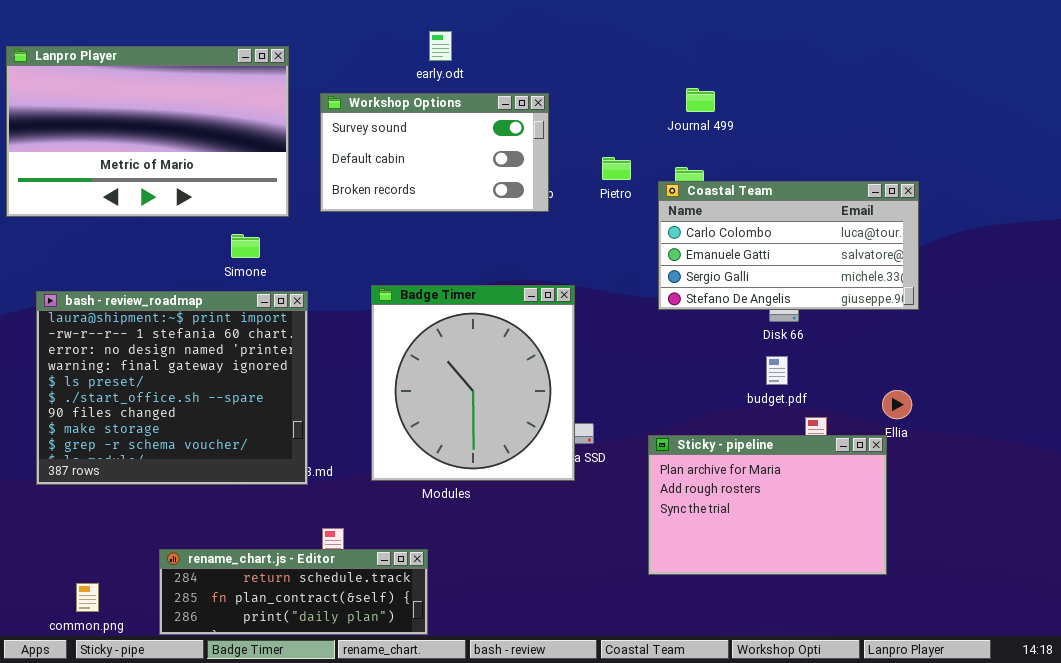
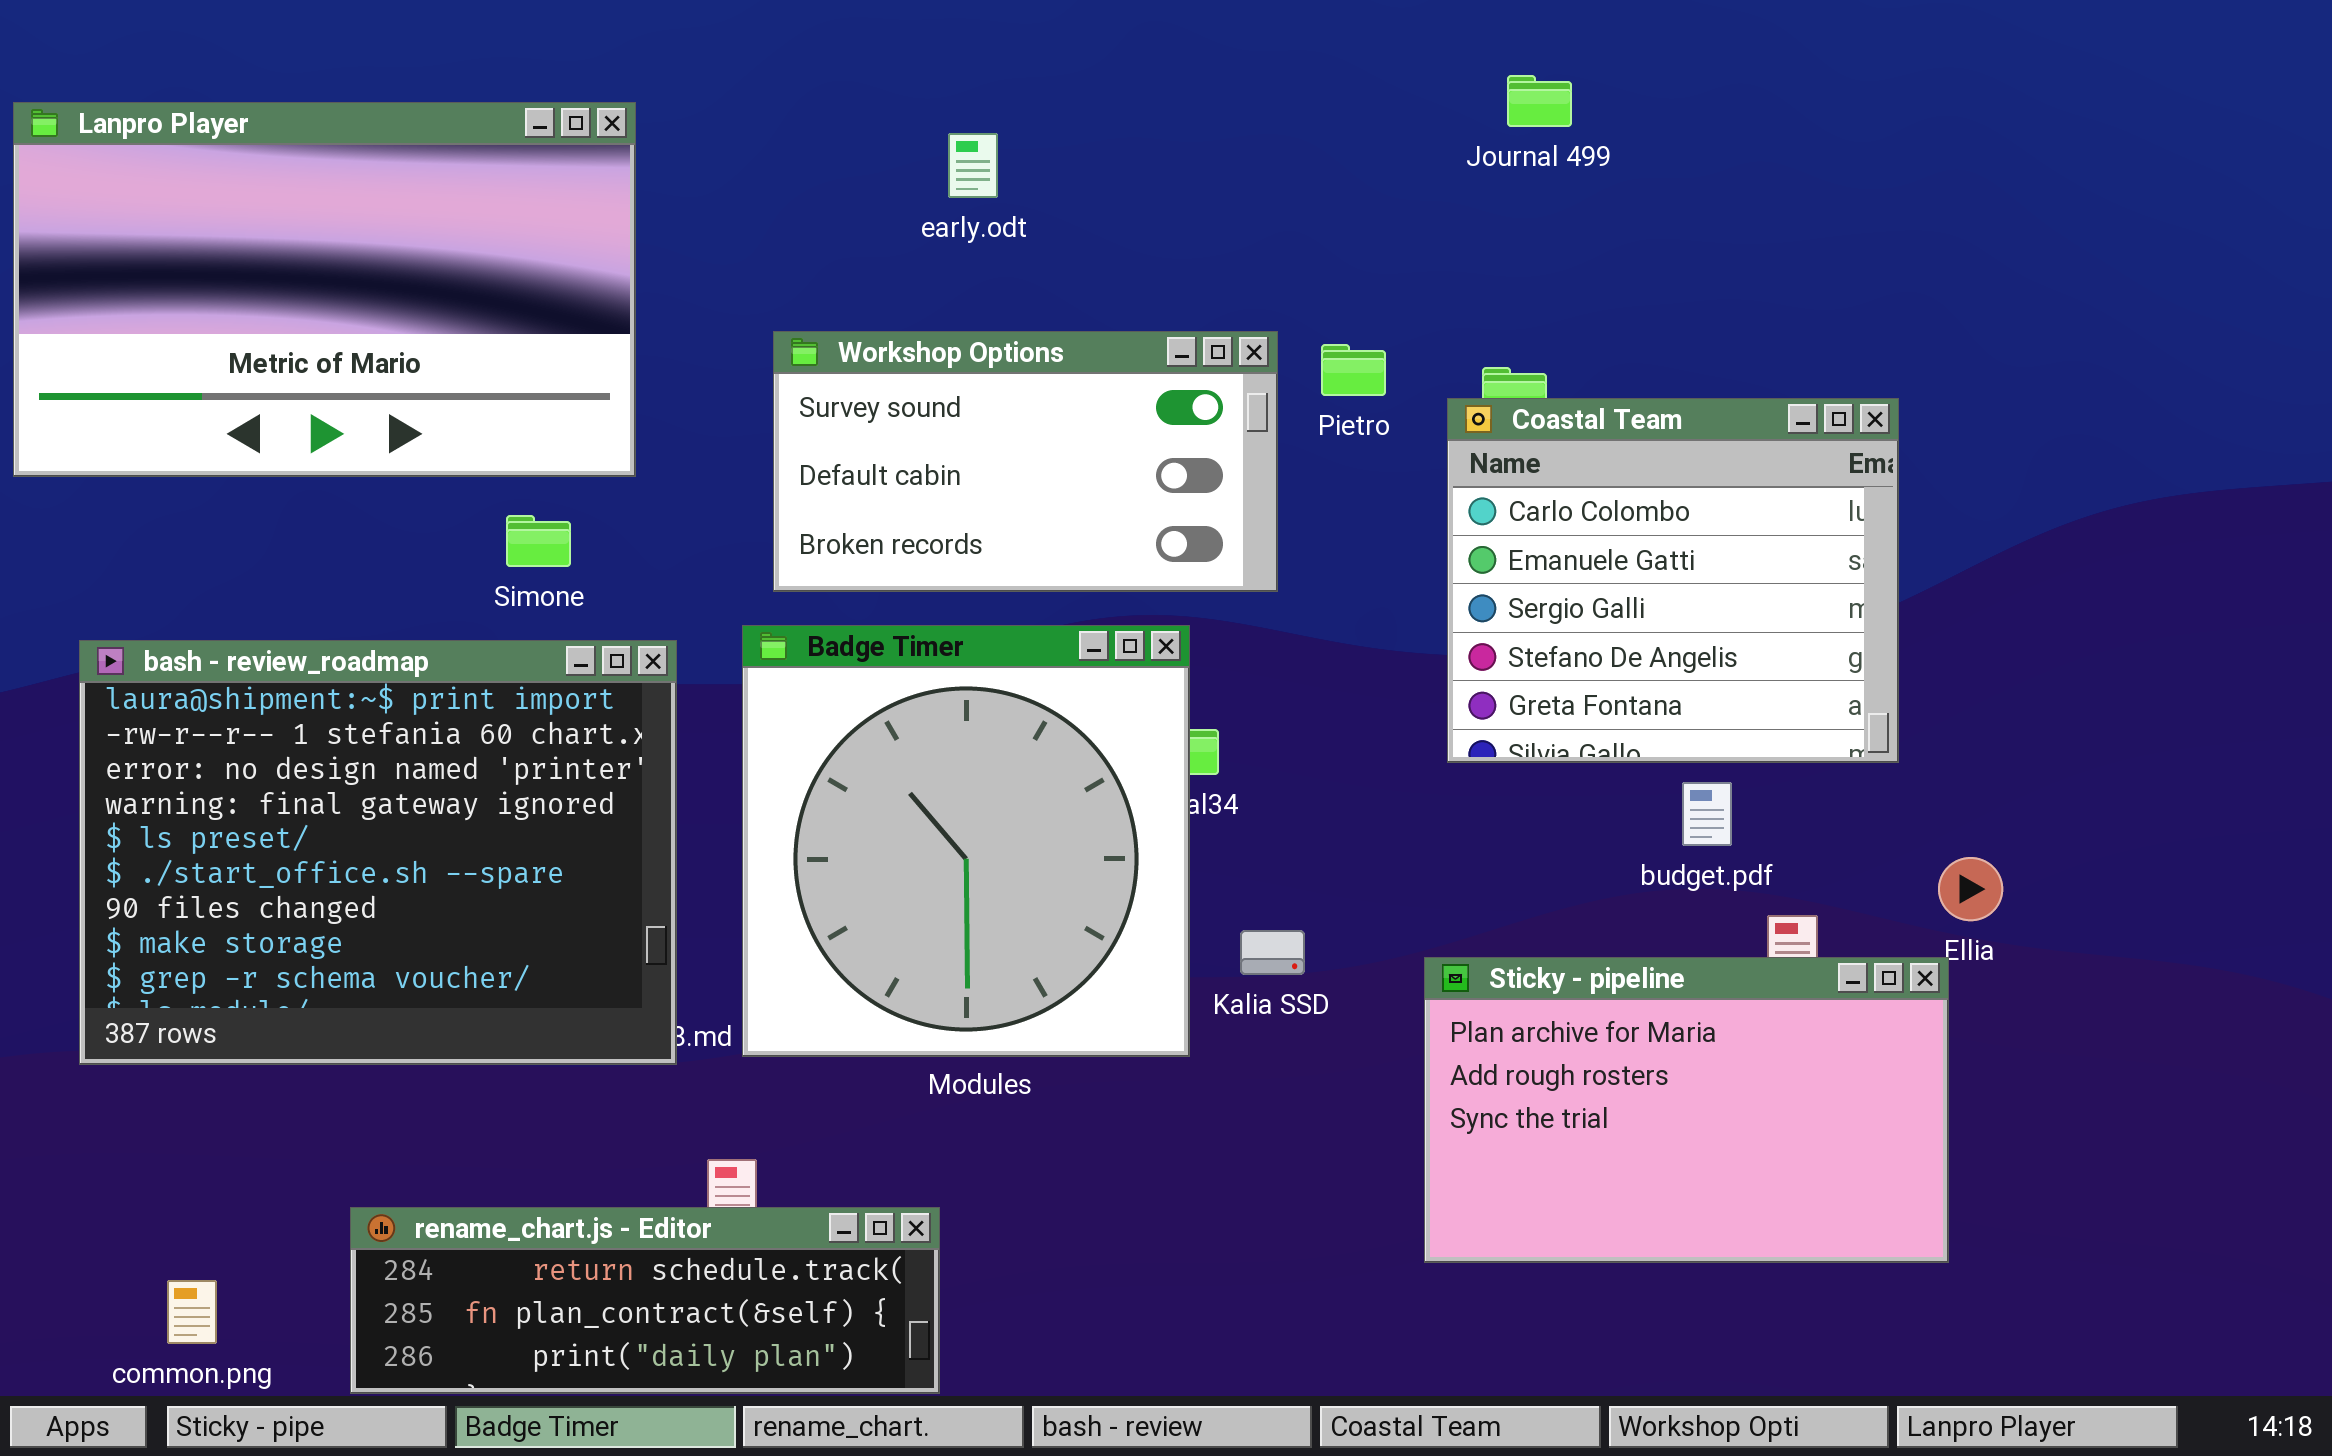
early.odt: [429,31,452,61] -> [948,133,998,198], moved
Journal 499: [686,88,715,112] -> [1507,75,1572,127], moved
Workshop Options: [320,93,549,212] -> [773,331,1278,592], moved
Coastal Team: [658,181,919,310] -> [1447,398,1899,763], resized
Badge Timer: [371,285,575,481] -> [742,625,1190,1057], moved

